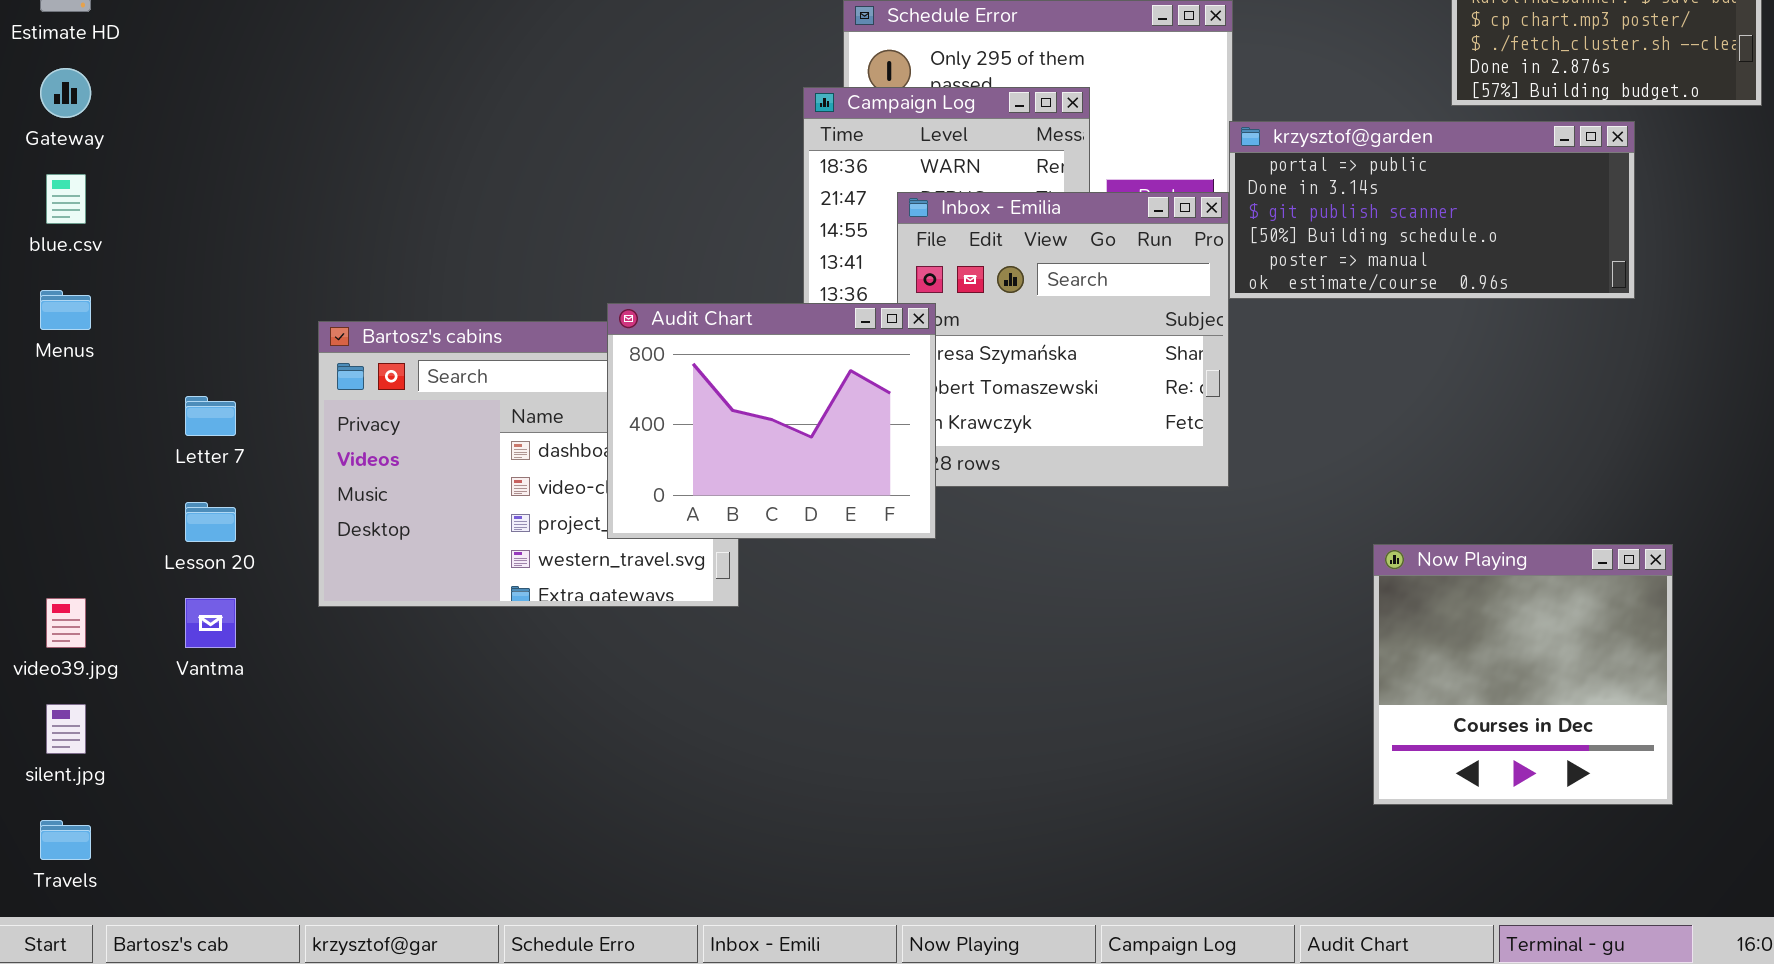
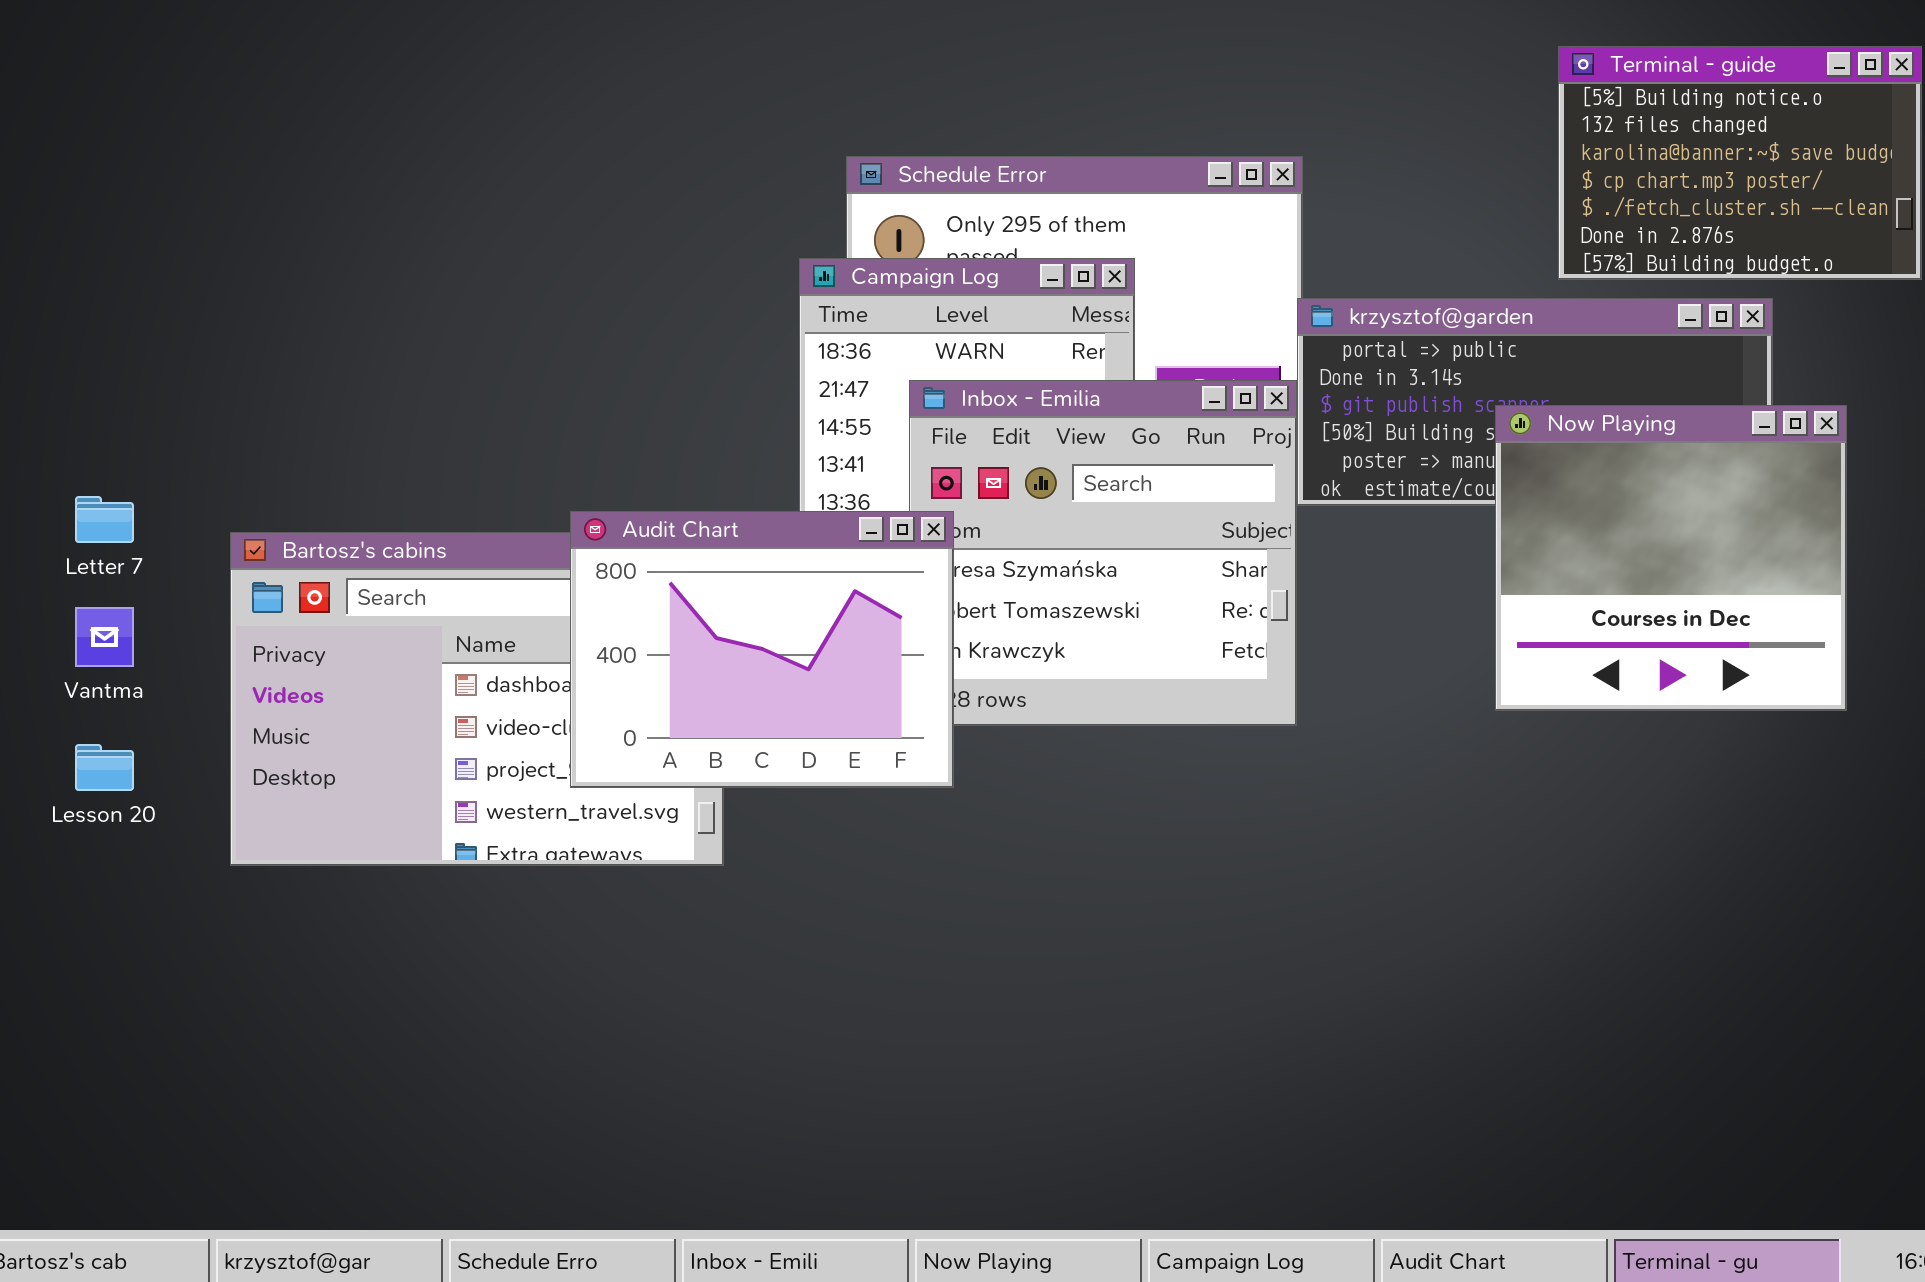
Letter 7: [185,396,236,436] -> [75,496,134,543], moved
Now Playing: [1373,544,1673,805] -> [1495,405,1847,711], moved
Vantma: [185,598,236,648] -> [75,607,134,667], moved

